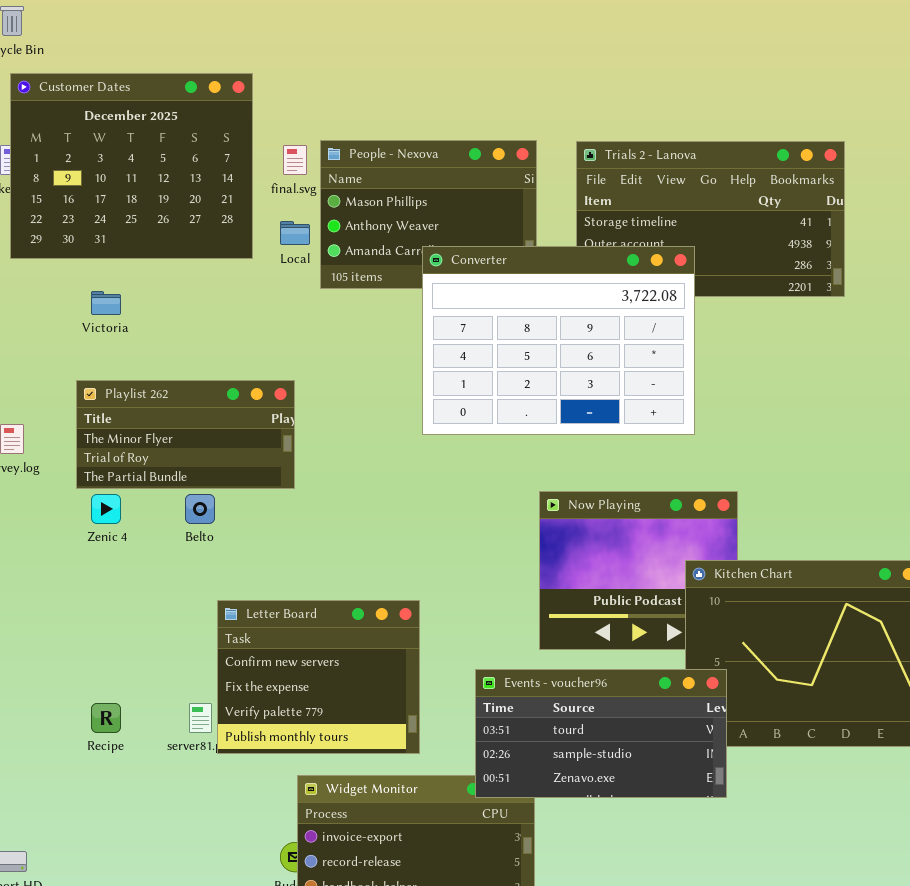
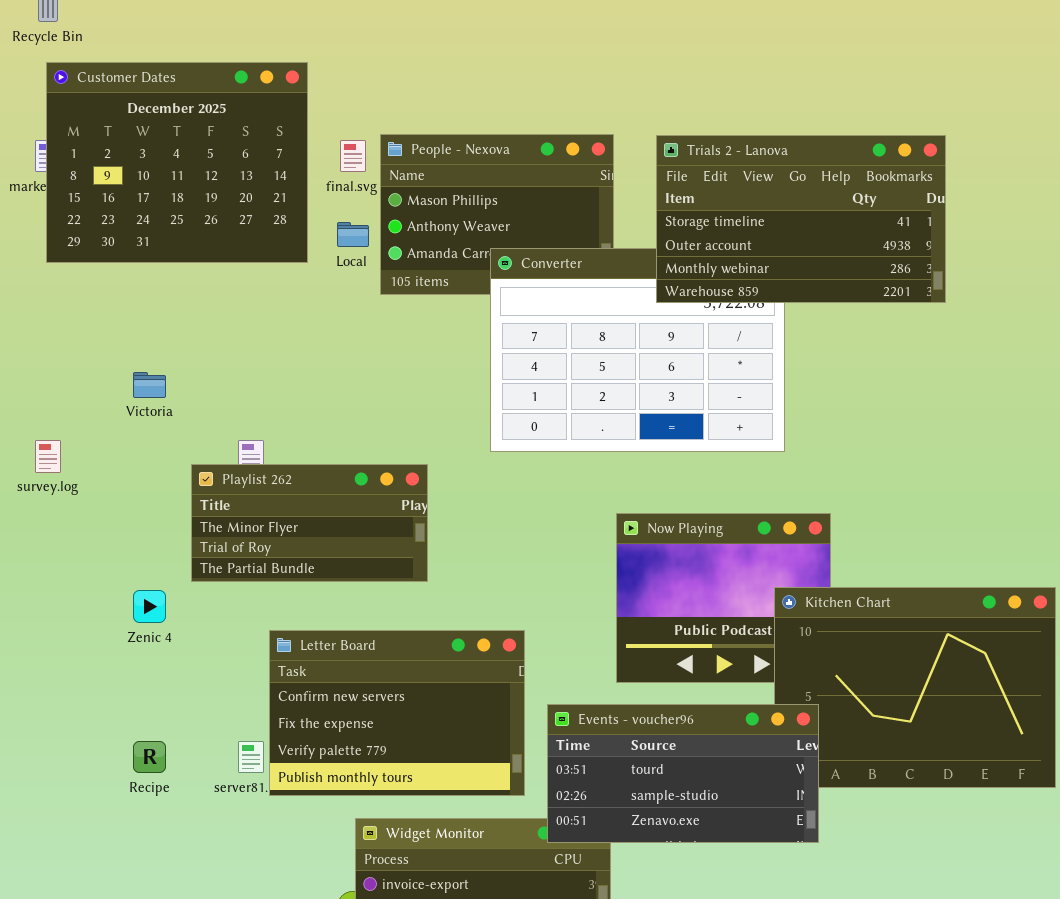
Trials 2 - Lanova: [576,141,845,297] -> [656,135,946,303], raised
Victoria: [91,291,121,315] -> [133,372,166,398], moved
Playlist 262: [76,380,295,489] -> [191,464,428,582], moved
Zenic 4: [91,494,121,524] -> [133,590,166,623], moved
Letter Board: [217,600,420,754] -> [269,630,525,796], resized

